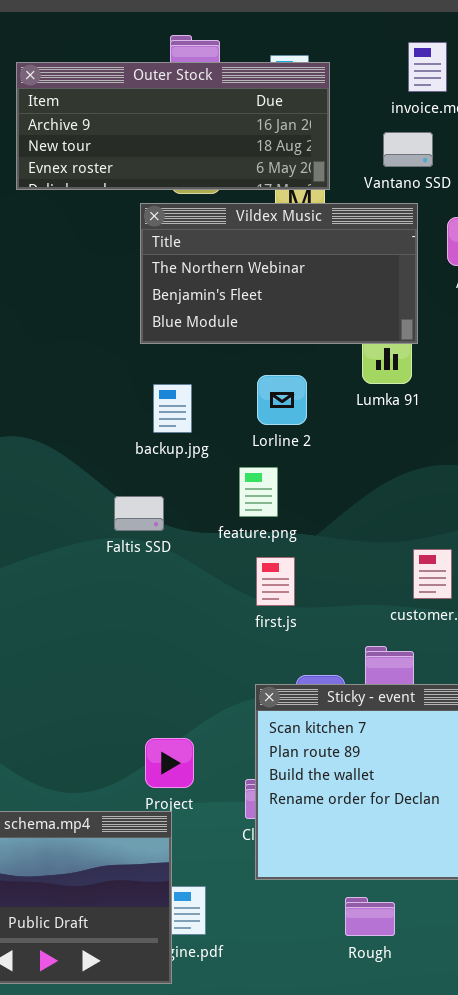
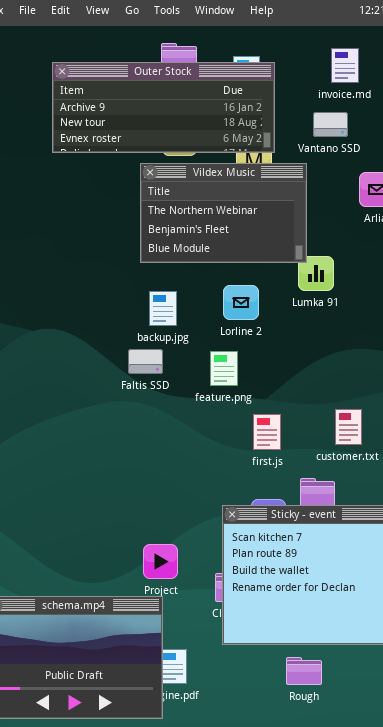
Vildex Music: [140,203,418,344] -> [140,163,307,263], resized
Faltis SSD: [114,496,164,531] -> [128,349,163,374], moved
first.js: [256,557,295,606] -> [253,414,281,450], moved

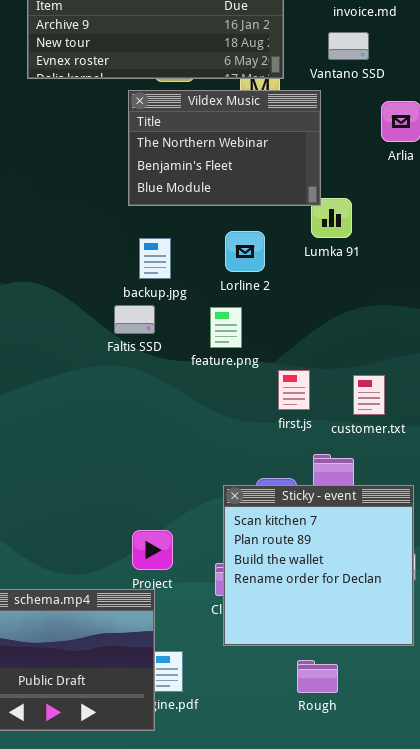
first.js: [253,414,281,450] -> [278,370,310,410], moved

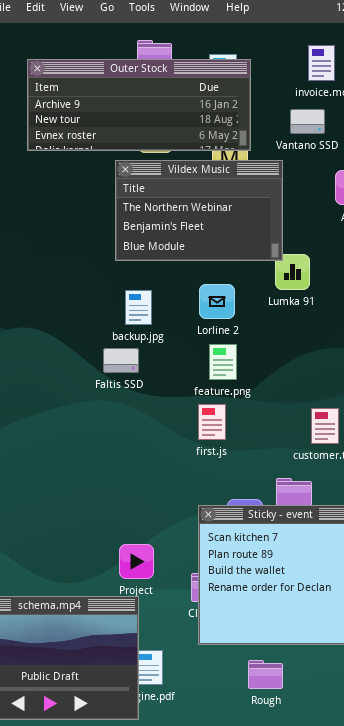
feature.png: [210,307,242,348] -> [209,344,237,380], moved
first.js: [278,370,310,410] -> [198,404,226,440], moved
Rough: [297,660,338,693] -> [248,660,283,689], moved

